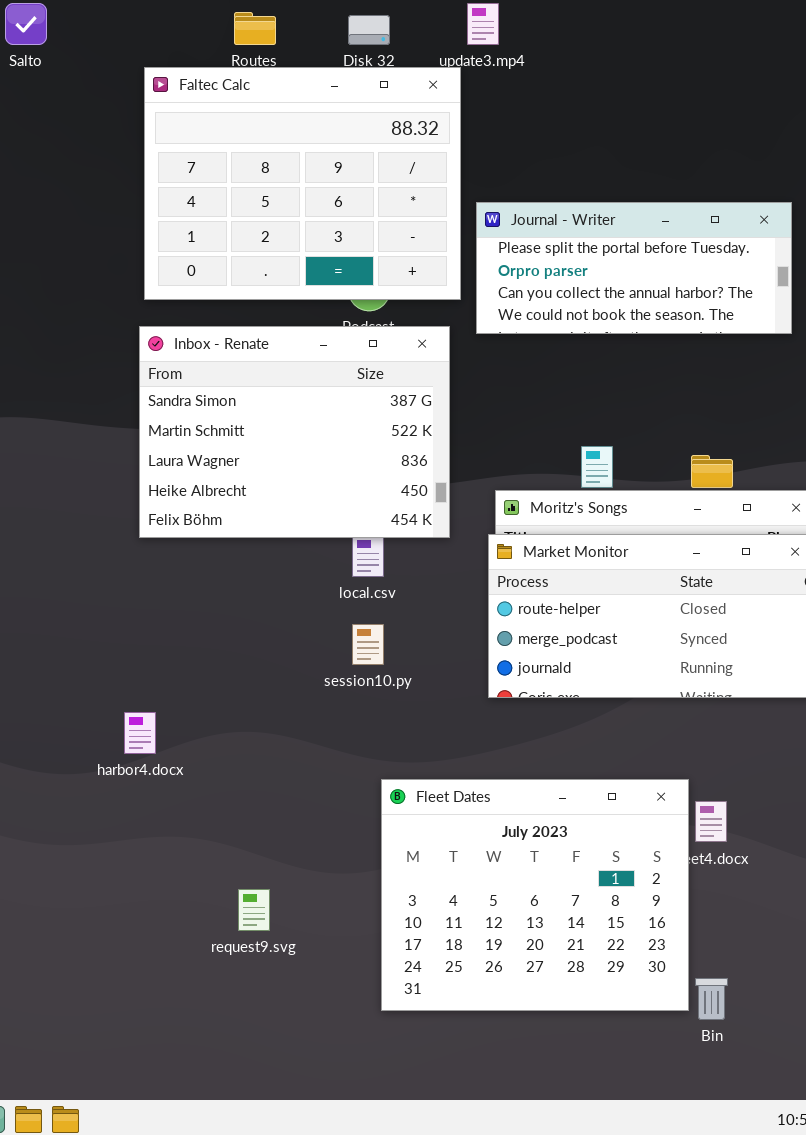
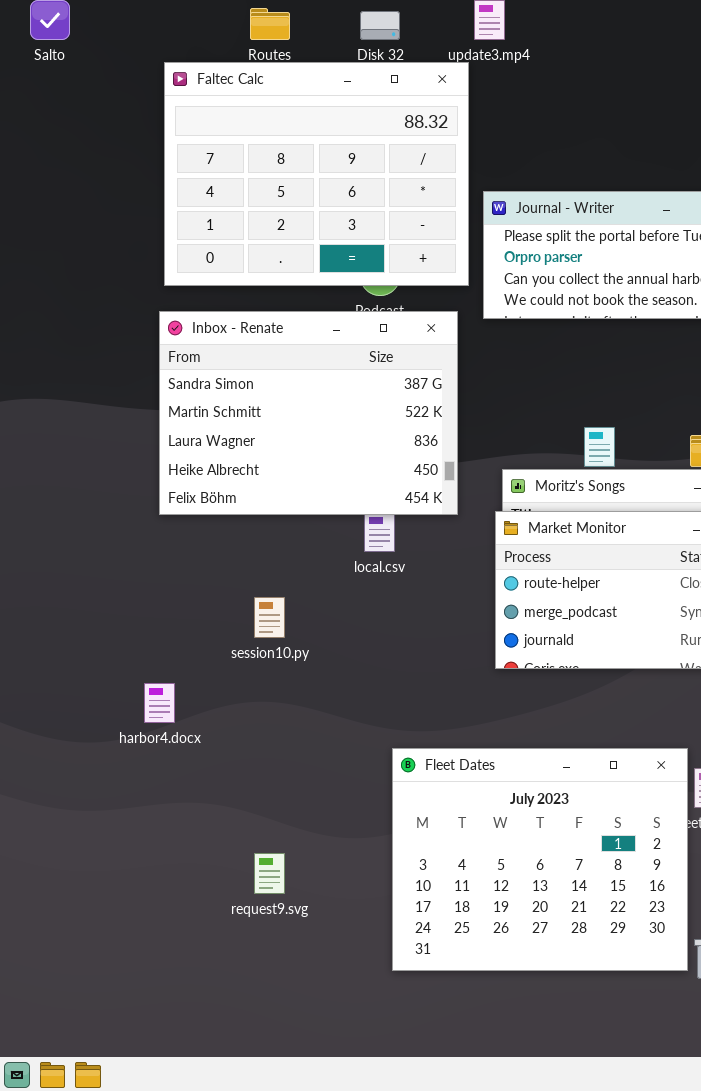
session10.py: [352,624,384,665] -> [254,597,285,638], moved

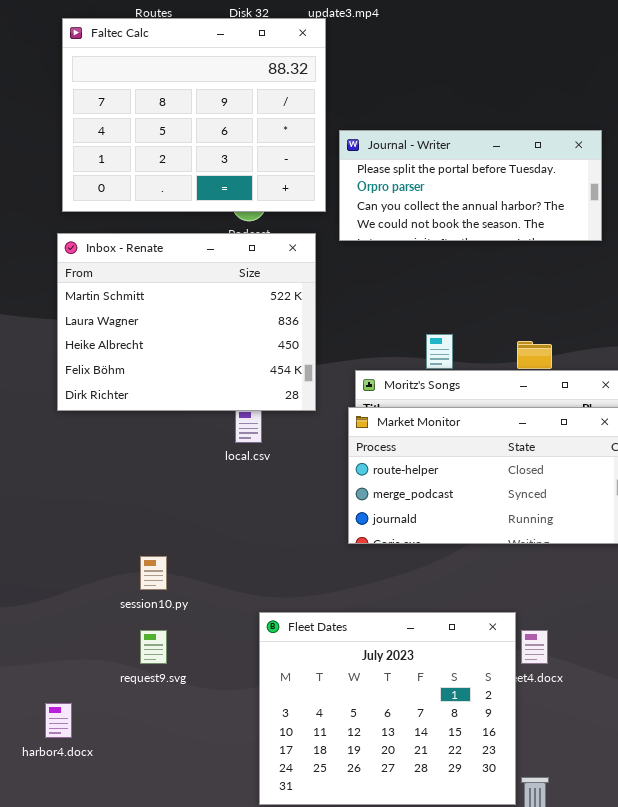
Inbox - Renate: [159,311,458,515] -> [57,233,316,411], scrolled down 1 row
session10.py: [254,597,285,638] -> [140,556,167,590], moved
harbor4.docx: [144,683,175,723] -> [45,703,72,738], moved
request9.svg: [254,853,285,894] -> [140,630,167,664], moved

